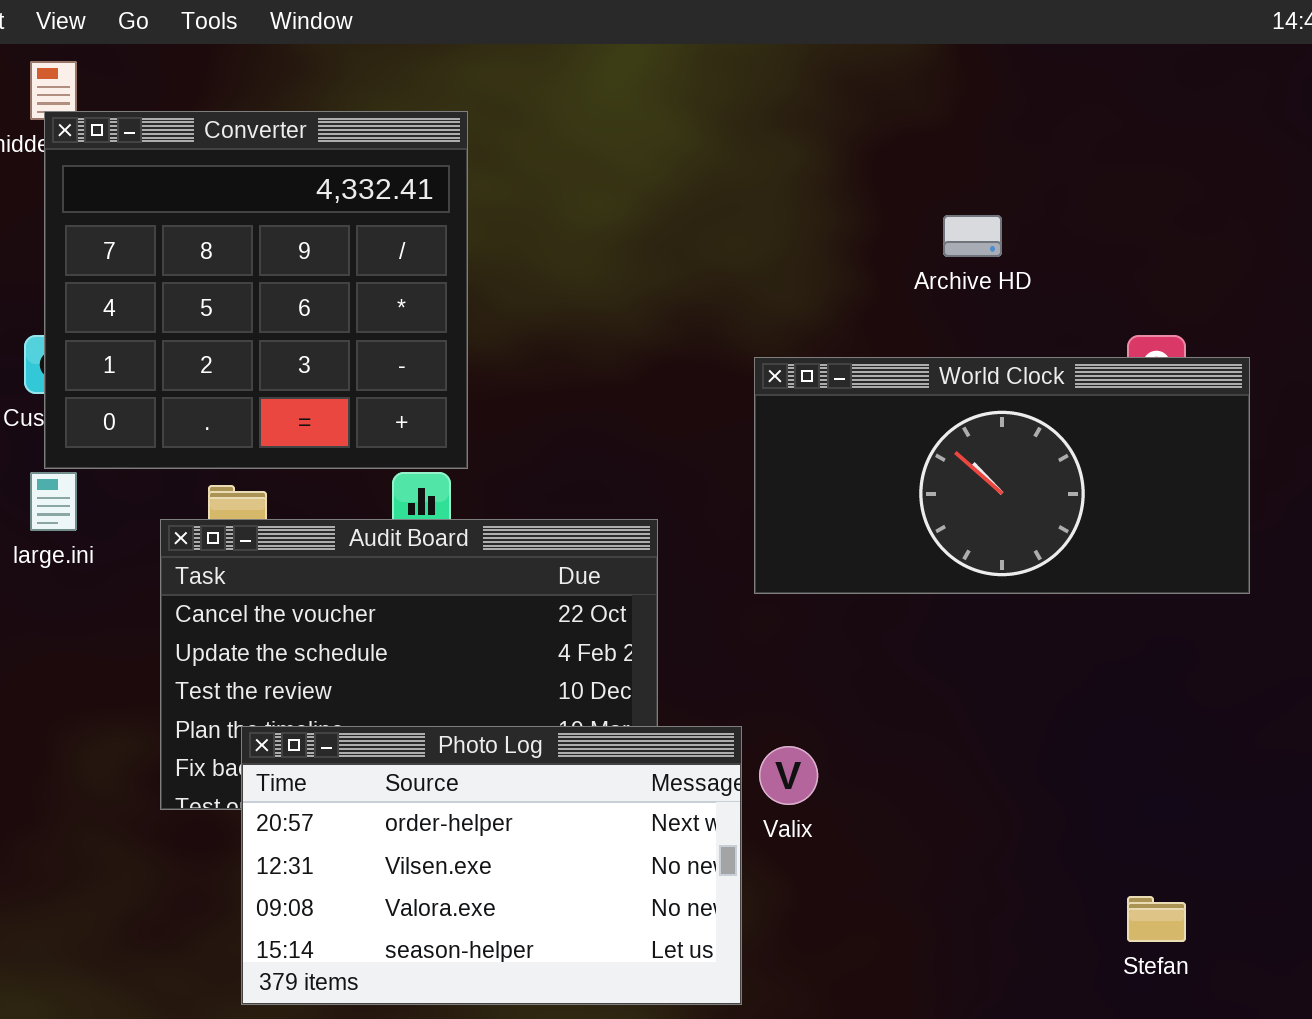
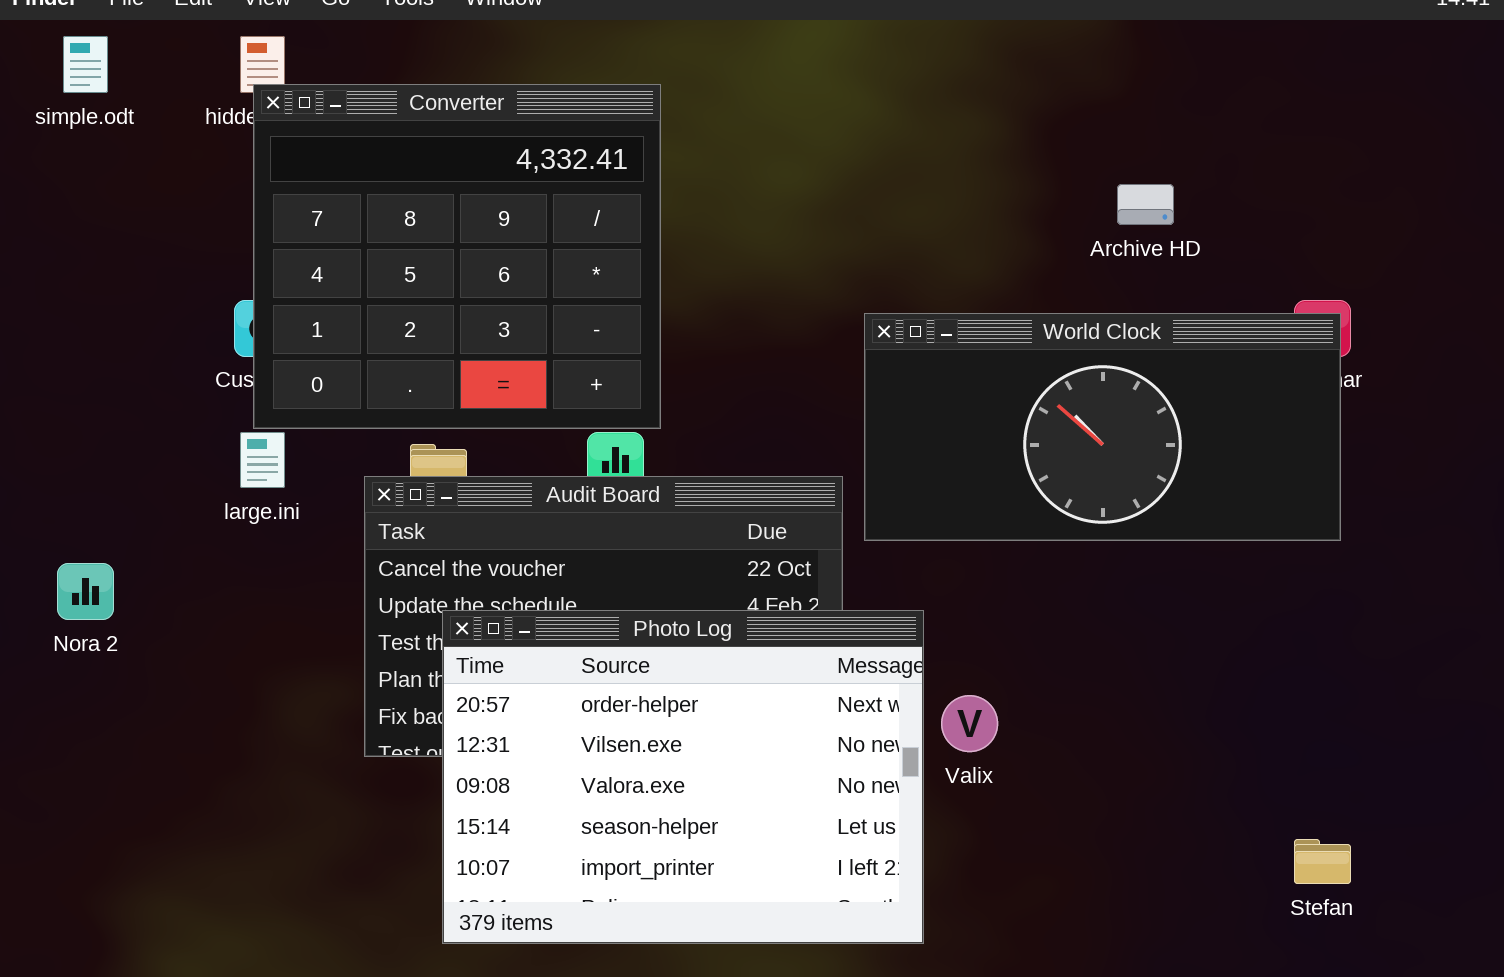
World Clock: [754,357,1250,594] -> [864,313,1341,541], moved
Photo Log: [241,726,742,1005] -> [442,610,924,944], resized

